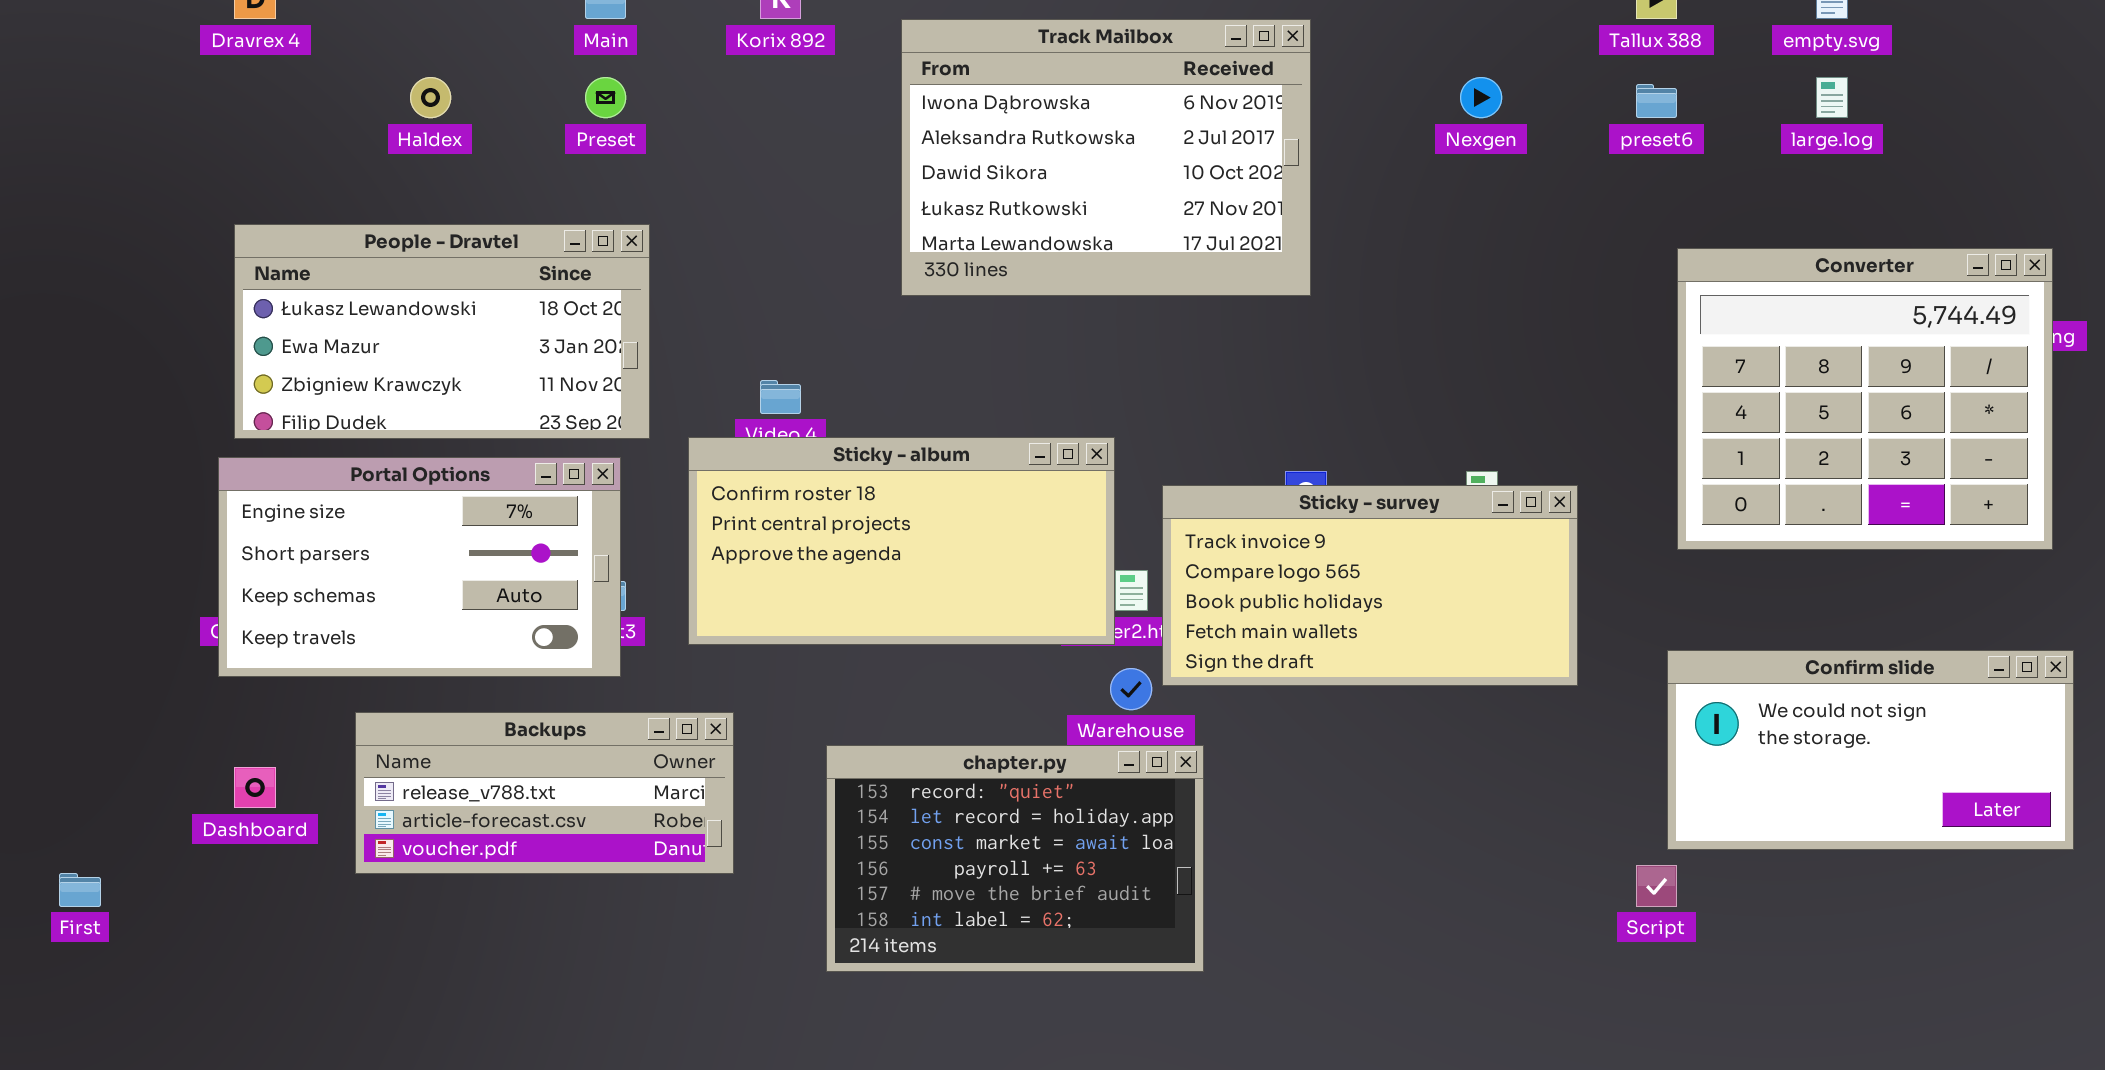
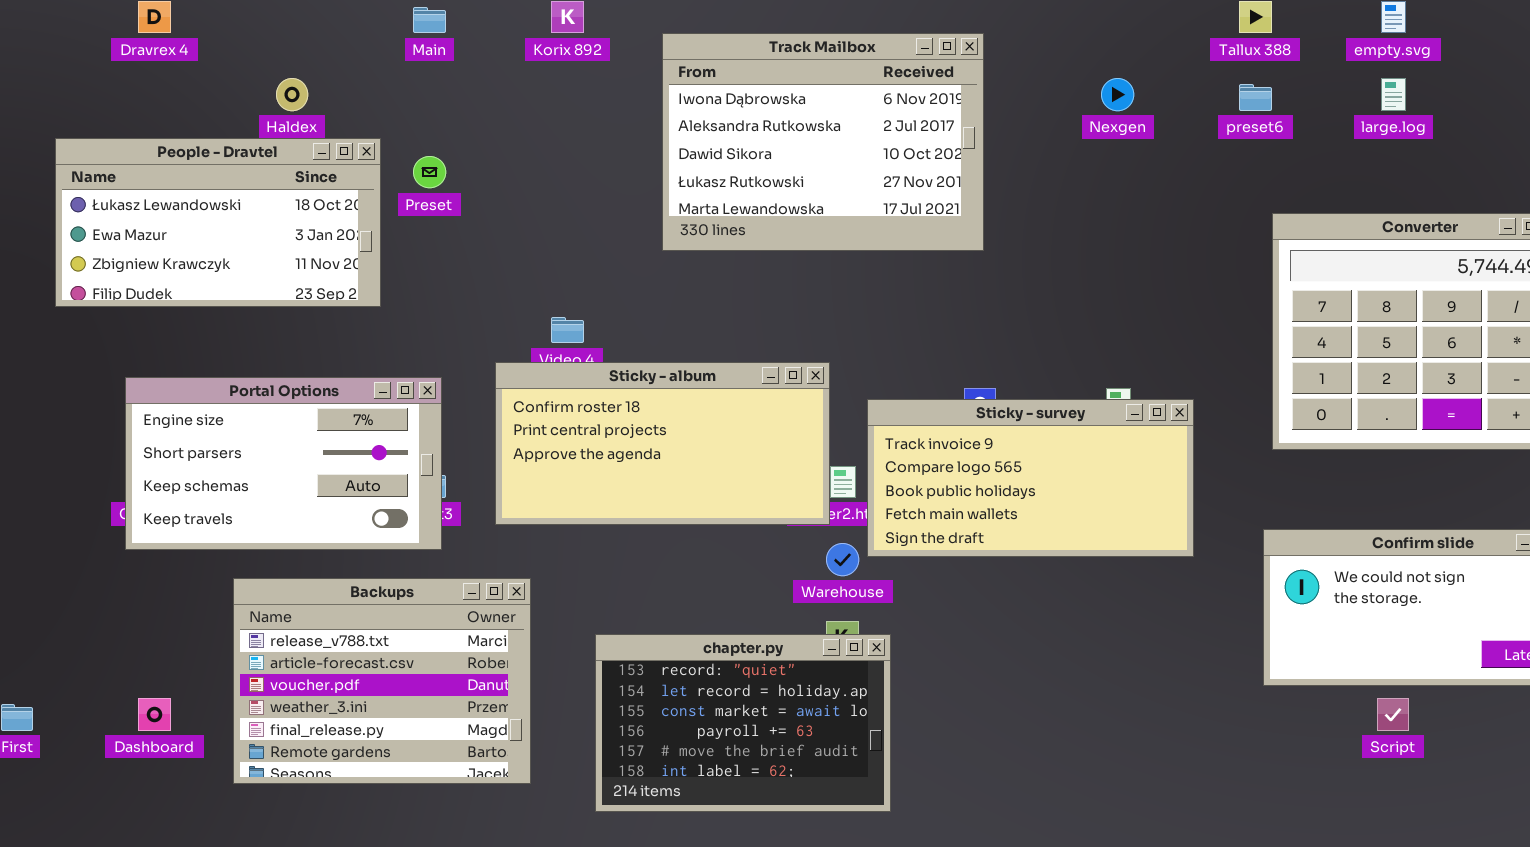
Preset: [585,77,626,118] -> [413,156,446,188], moved
People - Dravtel: [234,224,650,439] -> [55,138,381,307], moved
Backups: [355,712,734,874] -> [233,578,531,784], resized
chapter.py: [826,745,1204,972] -> [595,634,891,812], moved
Dashboard: [234,767,276,808] -> [138,698,171,731], moved
Script: [1636,865,1677,907] -> [1377,698,1409,731], moved

